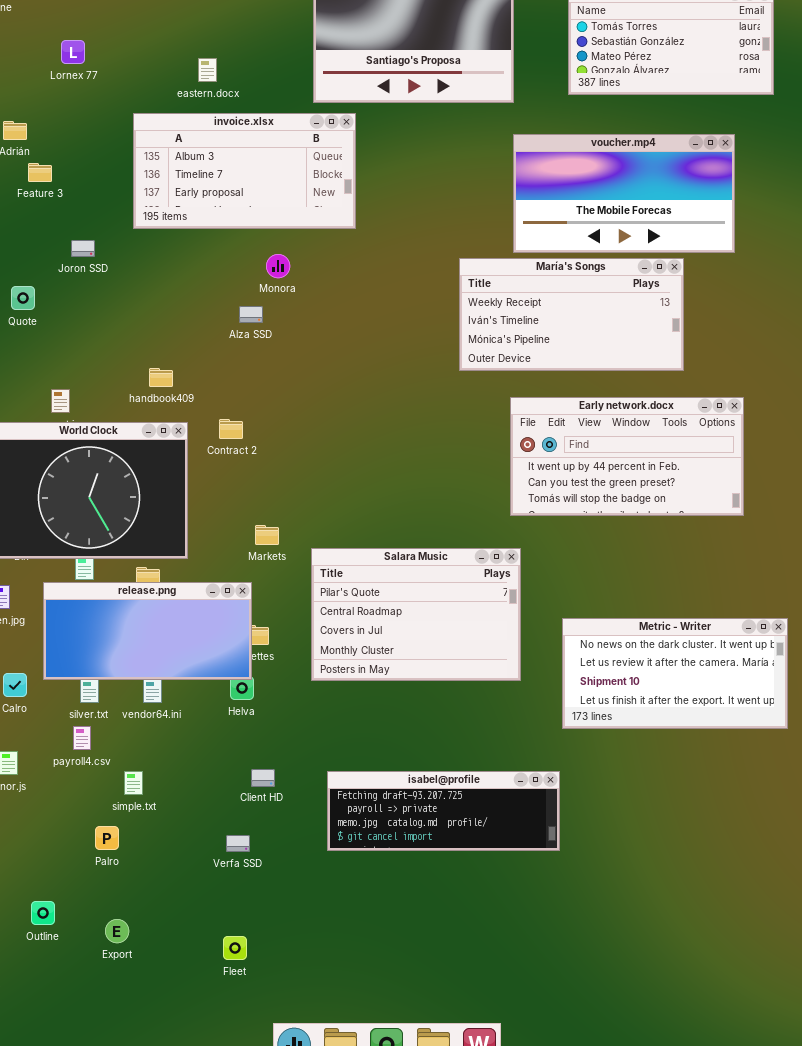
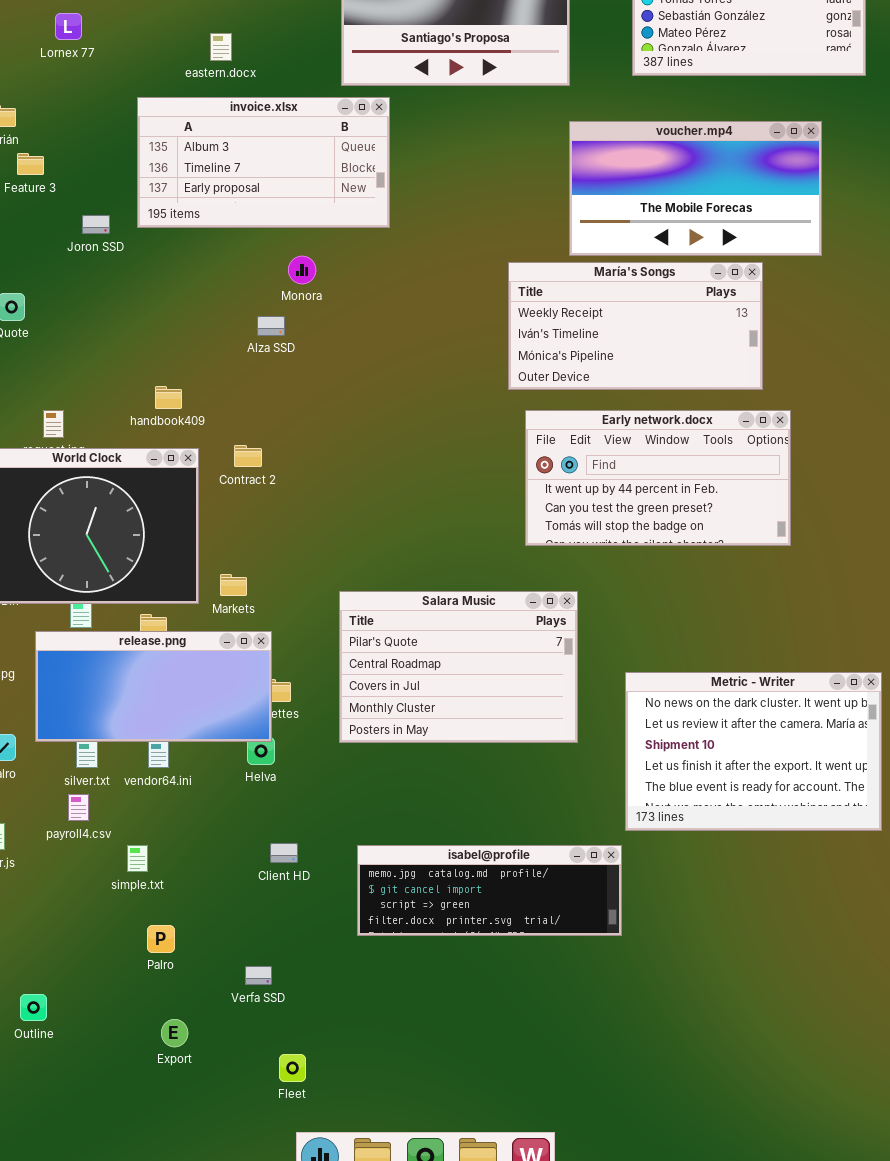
Joron SSD: [71,240,95,257] -> [82,215,110,234], moved
Early network.docx: [510,397,744,516] -> [525,410,791,546], moved
Markets: [255,525,279,545] -> [220,574,247,596], moved
Metric - Writer: [562,618,788,729] -> [625,672,882,831], resized
isabel@profile: [327,771,560,851] -> [357,845,622,936], scrolled down 2 rows
Palro: [95,826,119,850] -> [147,925,175,953], moved
Verfa SSD: [226,835,250,852] -> [245,966,272,985], moved
Export: [105,919,129,943] -> [161,1019,188,1047], moved
Fleet: [223,936,247,960] -> [279,1054,306,1082], moved

